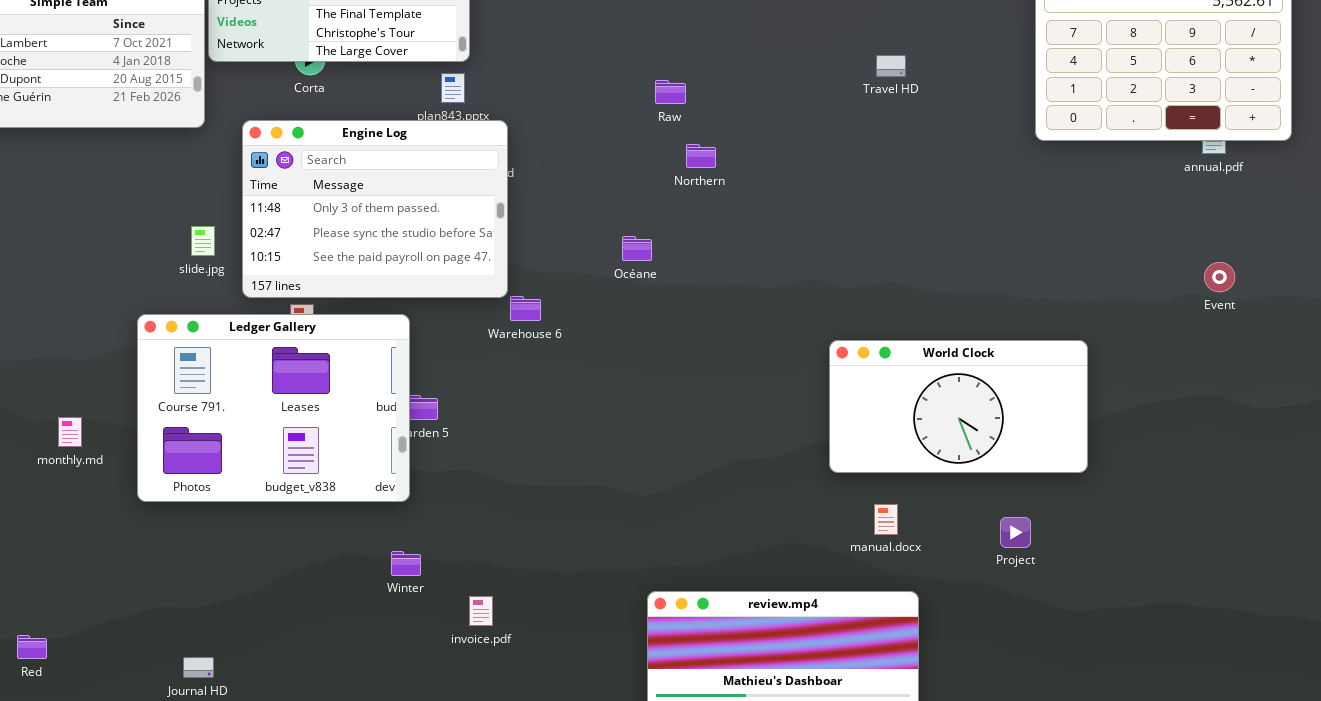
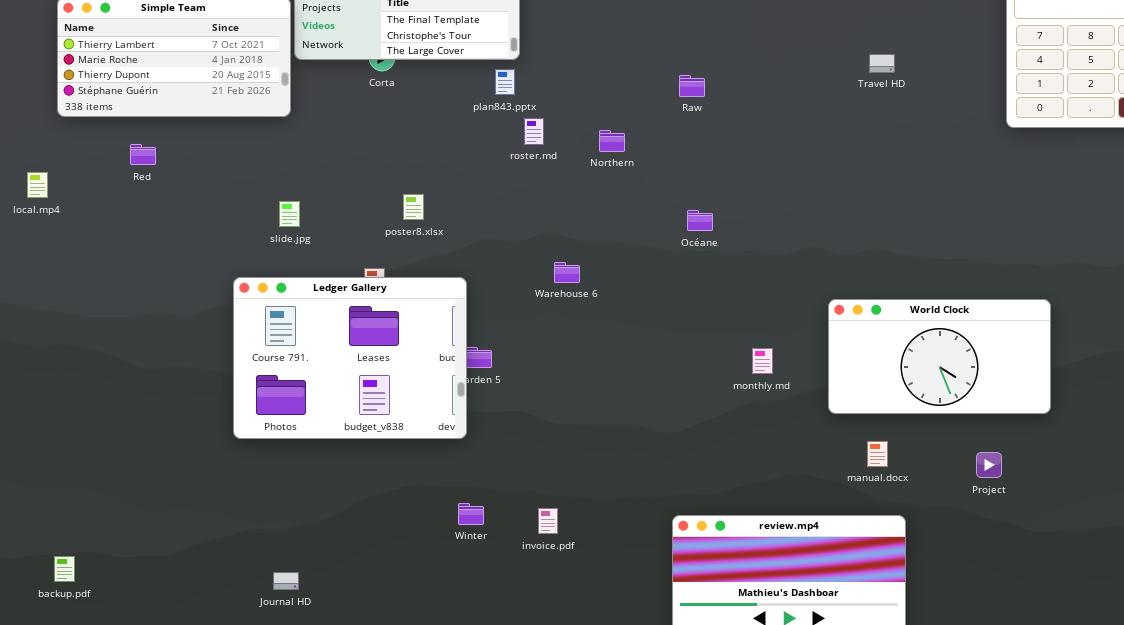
Engine Log: [242,120,508,298] -> none, closed
Northern: [686,144,716,168] -> [599,130,625,152], moved
Océane: [622,236,652,261] -> [687,210,713,231], moved
monthly.md: [58,417,82,447] -> [752,348,773,374], moved
Winter: [391,551,421,576] -> [458,503,484,525], moved
invoice.pdf: [469,596,493,626] -> [538,508,558,534], moved
Red: [17,635,47,659] -> [130,144,156,165], moved

